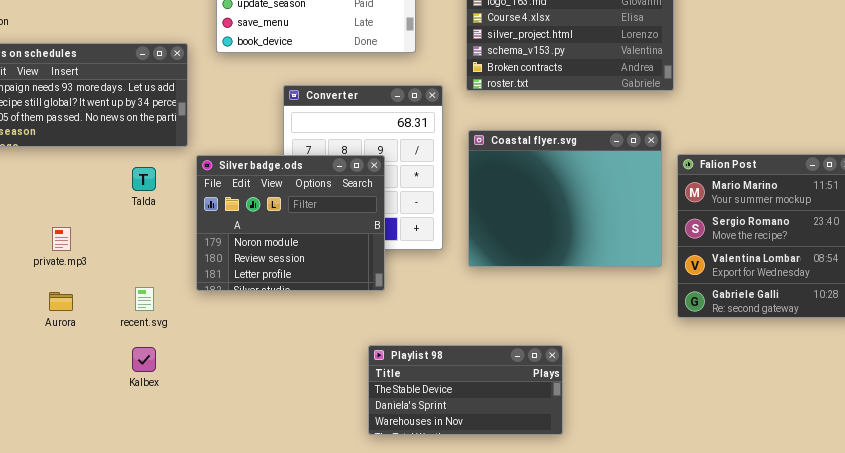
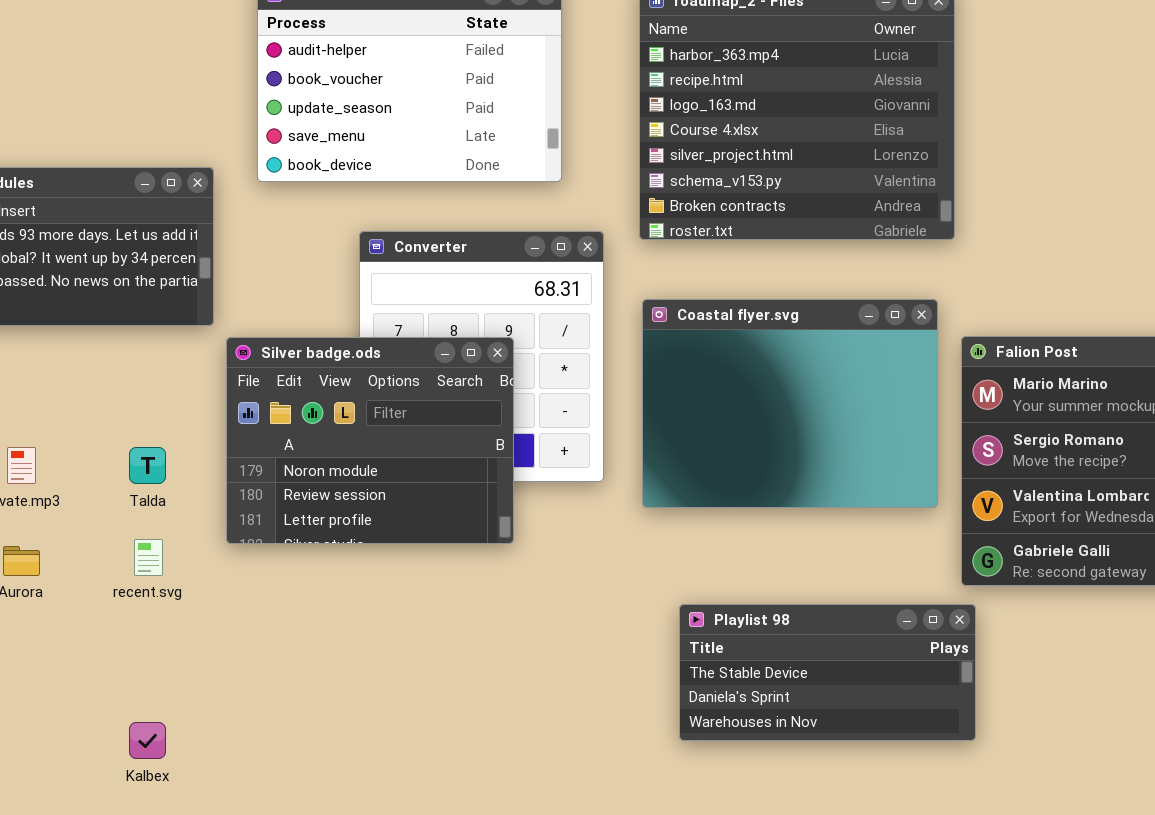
Talda: [132,167,156,191] -> [129,447,166,484], moved
Playlist 98: [368,345,563,435] -> [679,604,976,741], moved
Kalbex: [132,347,156,372] -> [129,722,166,759], moved

